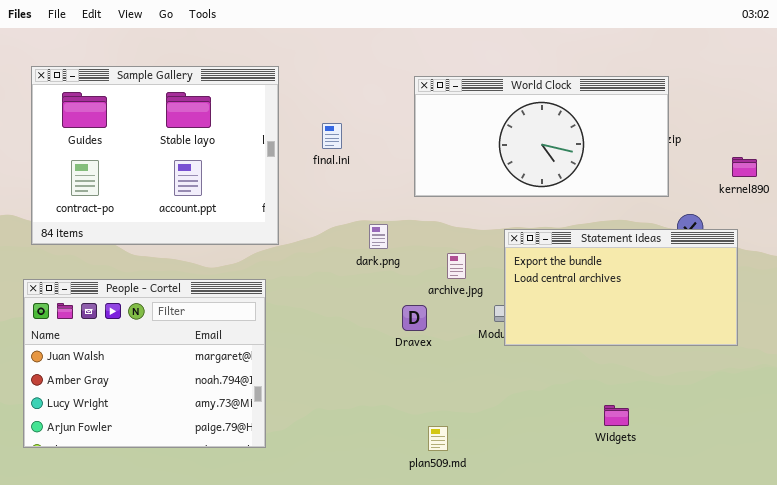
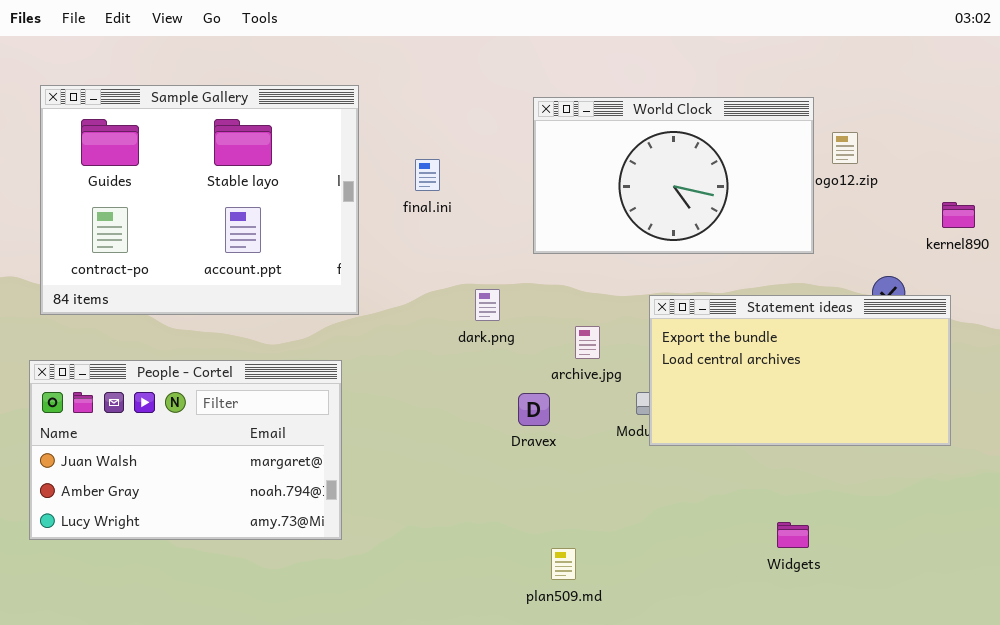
World Clock: [414,76,669,197] -> [533,97,814,254], resized
People - Cortel: [23,279,266,448] -> [29,360,342,540], resized

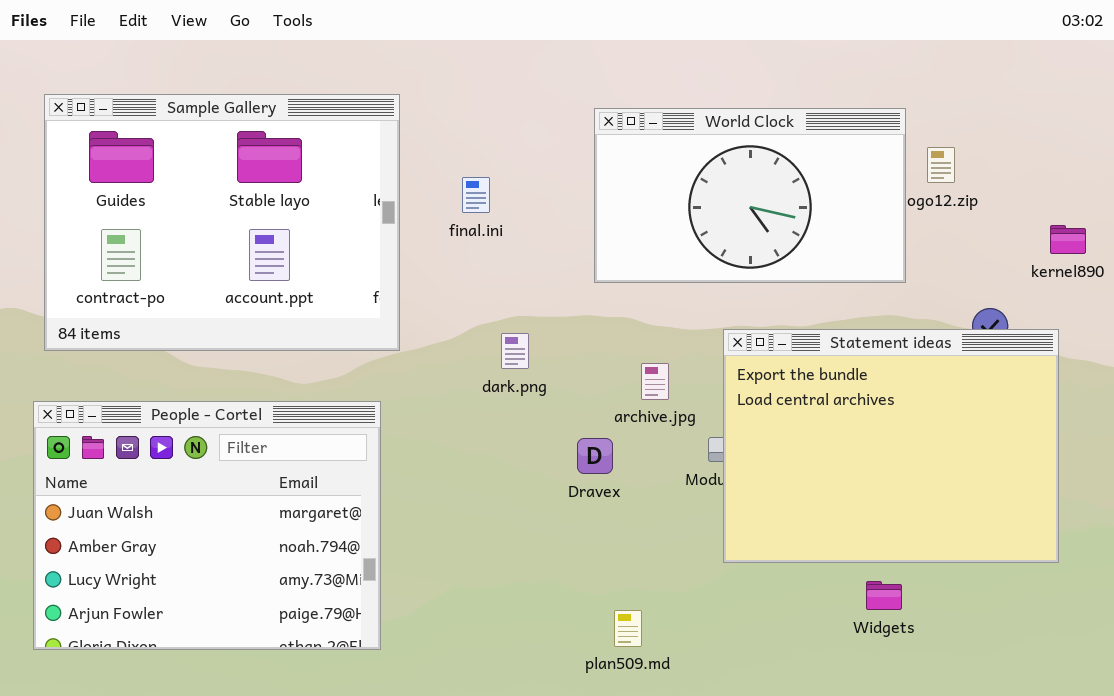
dark.png: [475,289,500,321] -> [501,333,529,369], moved
Statement ideas: [649,295,951,446] -> [723,329,1059,563], resized
People - Cortel: [29,360,342,540] -> [33,401,381,650], resized

